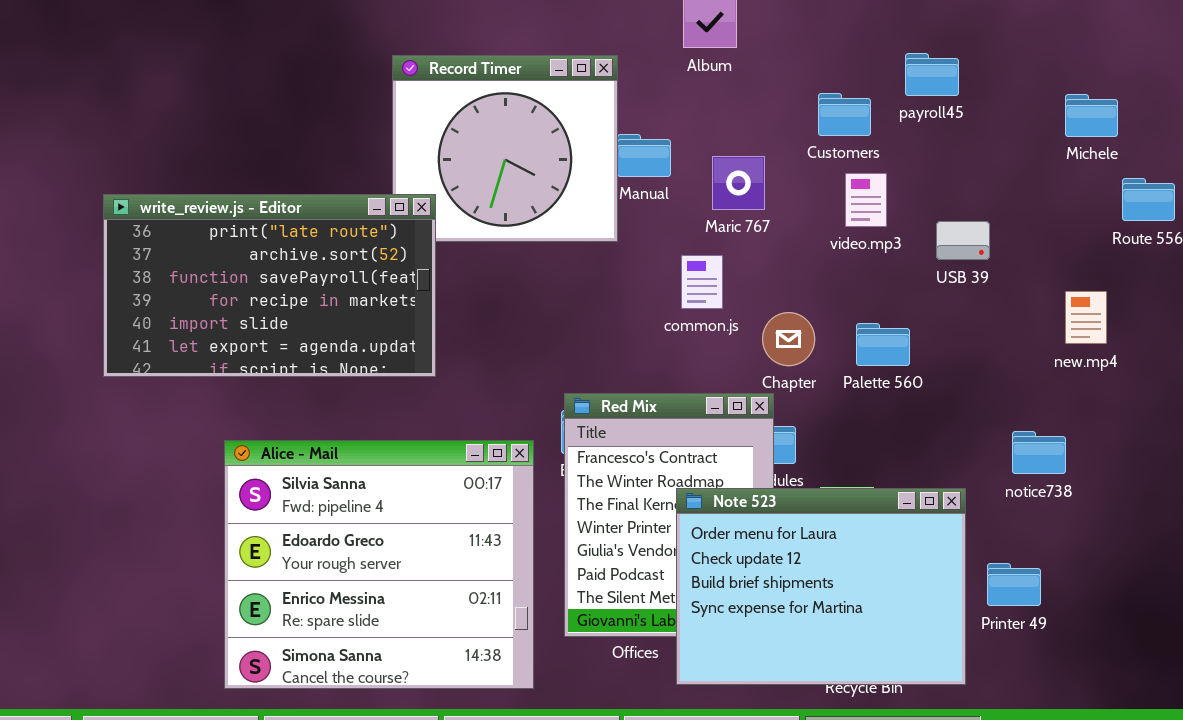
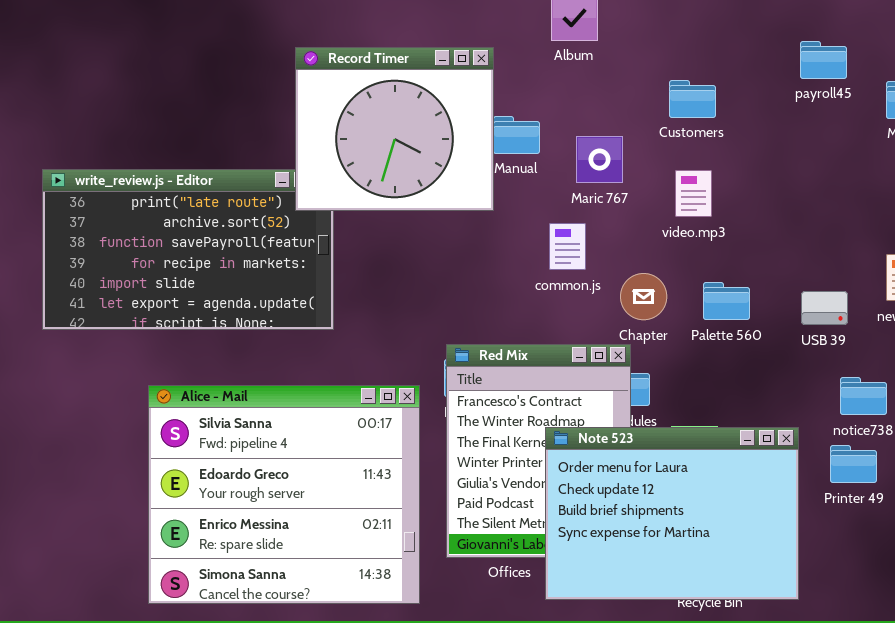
payroll45: [905,53,959,96] -> [800,41,847,79], moved
Record Timer: [392,55,618,242] -> [295,47,494,211], raised
video.mp3: [845,173,887,227] -> [675,170,712,217], moved
USB 39: [936,221,990,260] -> [801,291,848,325], moved
Printer 49: [987,563,1041,606] -> [830,445,877,483], moved

